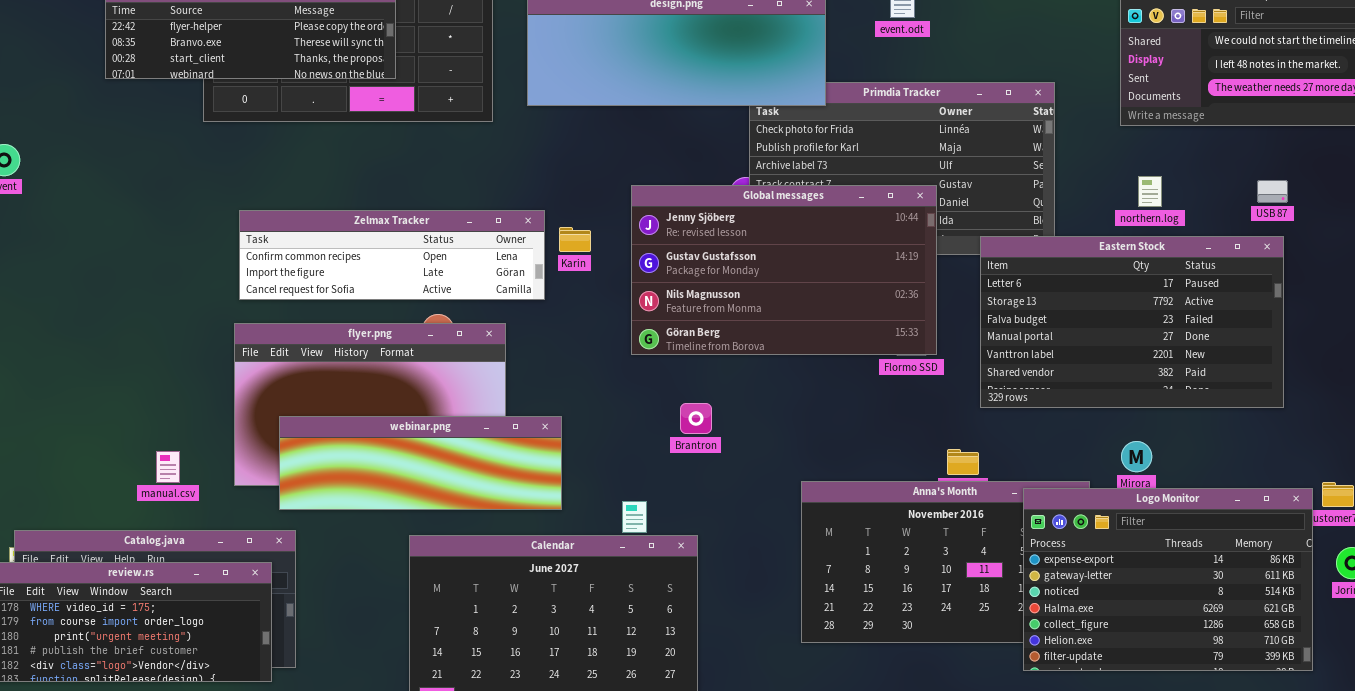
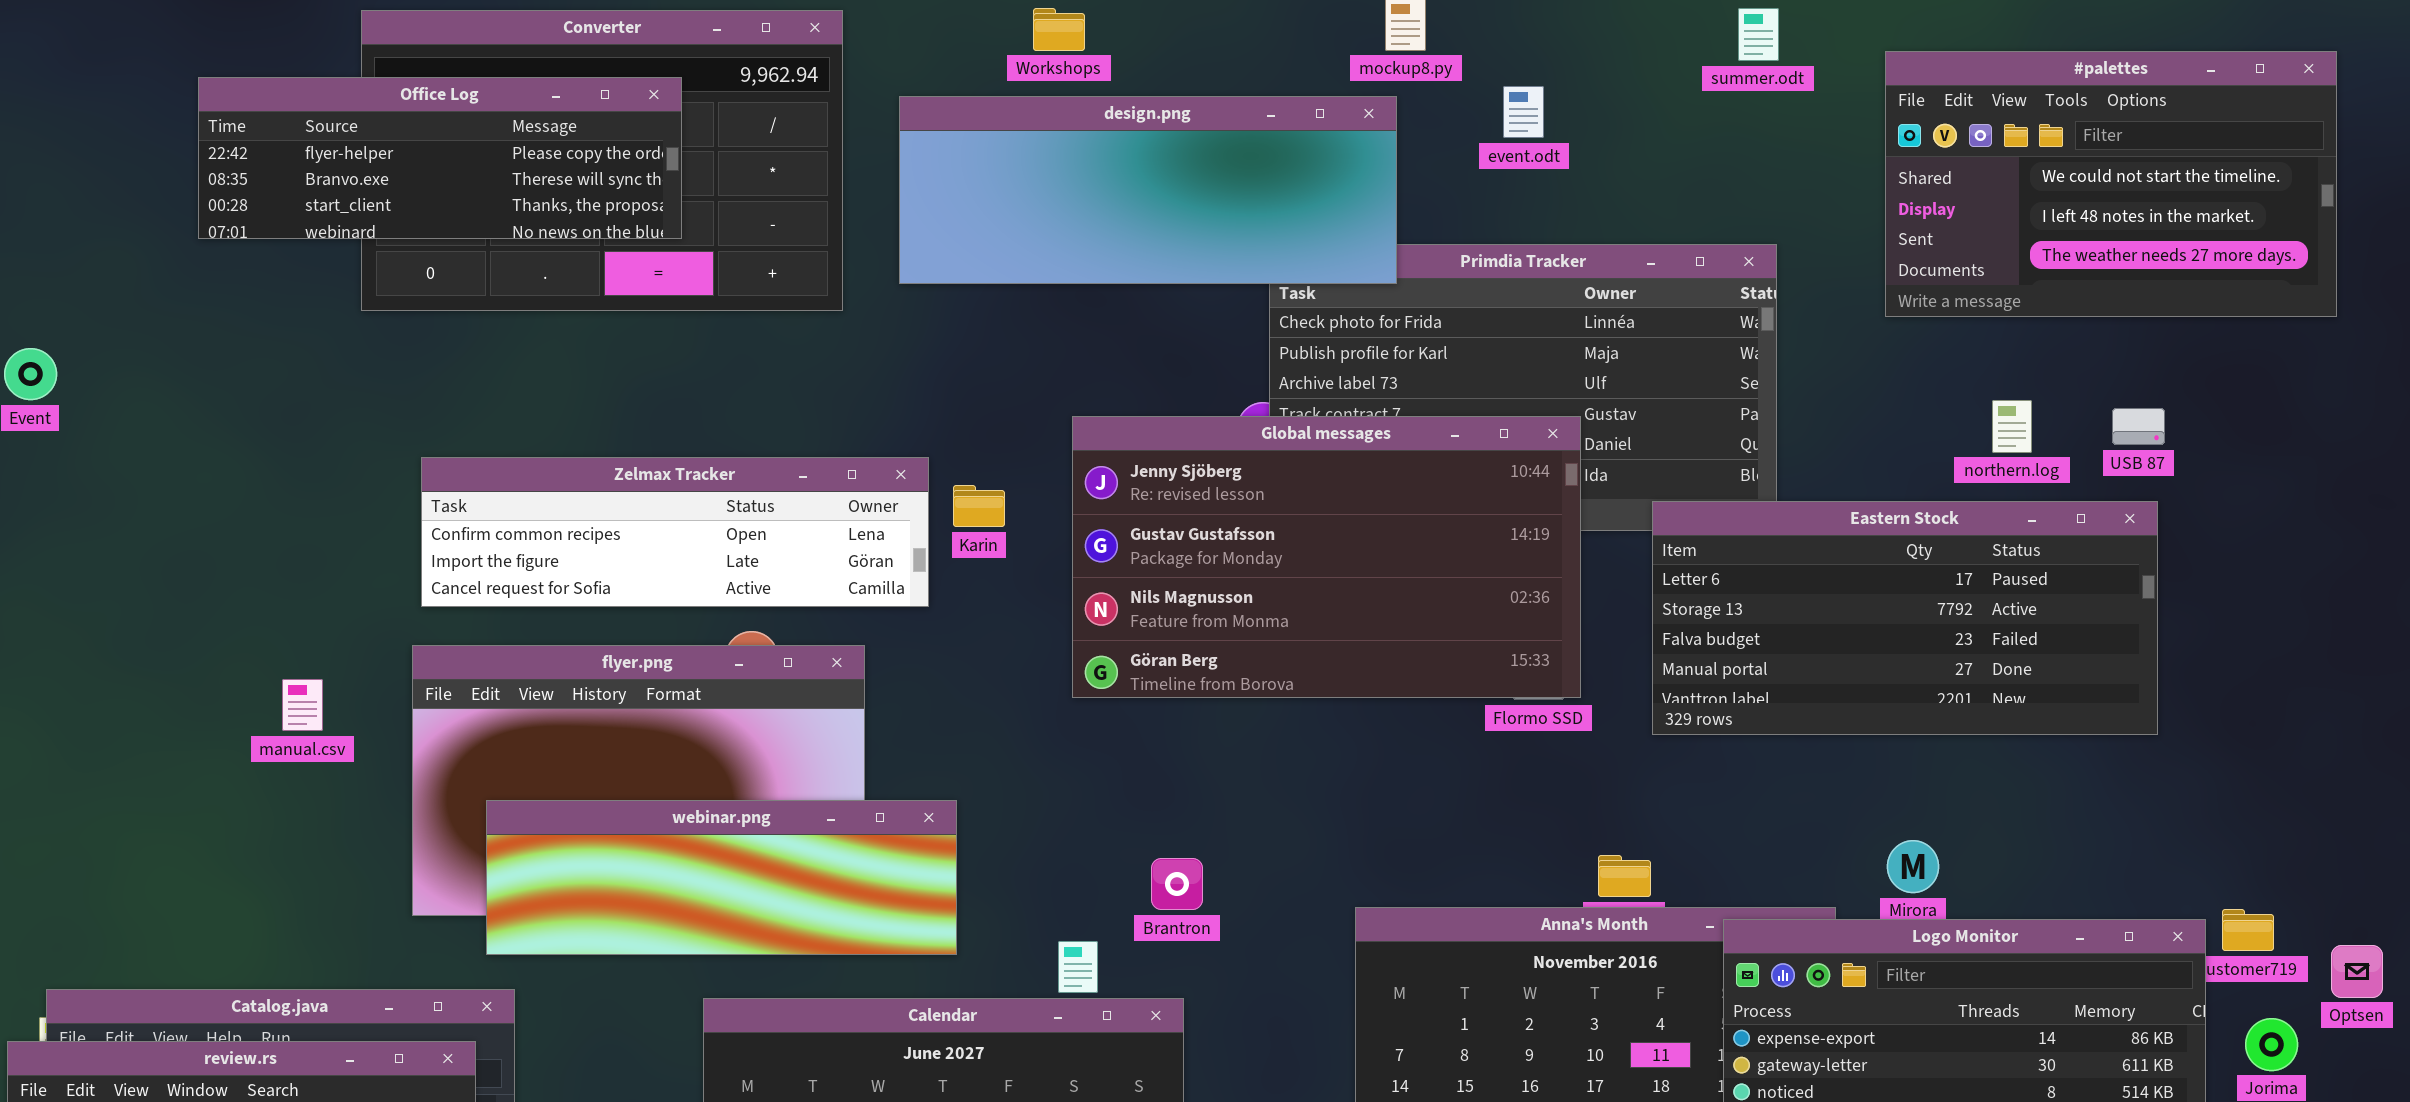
northern.log: [1138,176,1162,207] -> [1992,400,2032,453], moved
Eastern Stock: [980,236,1284,408] -> [1652,501,2158,735], resized
Brantron: [680,403,712,434] -> [1151,858,1203,910], moved
manual.csv: [156,451,180,483] -> [282,679,323,731], moved

